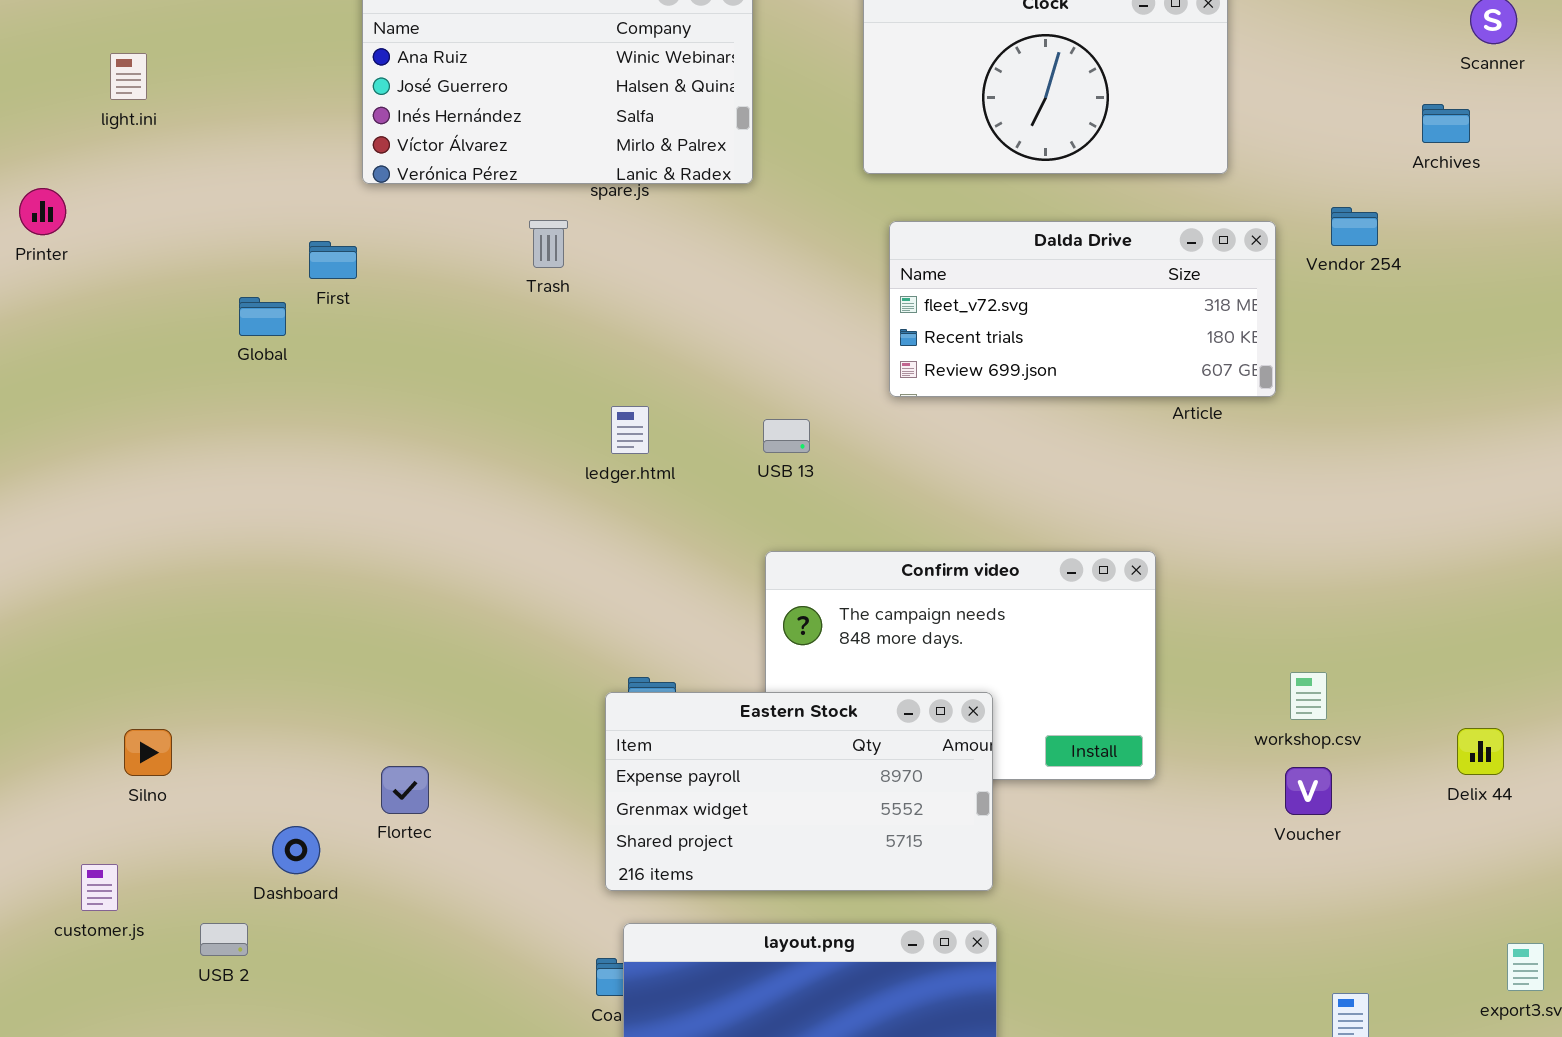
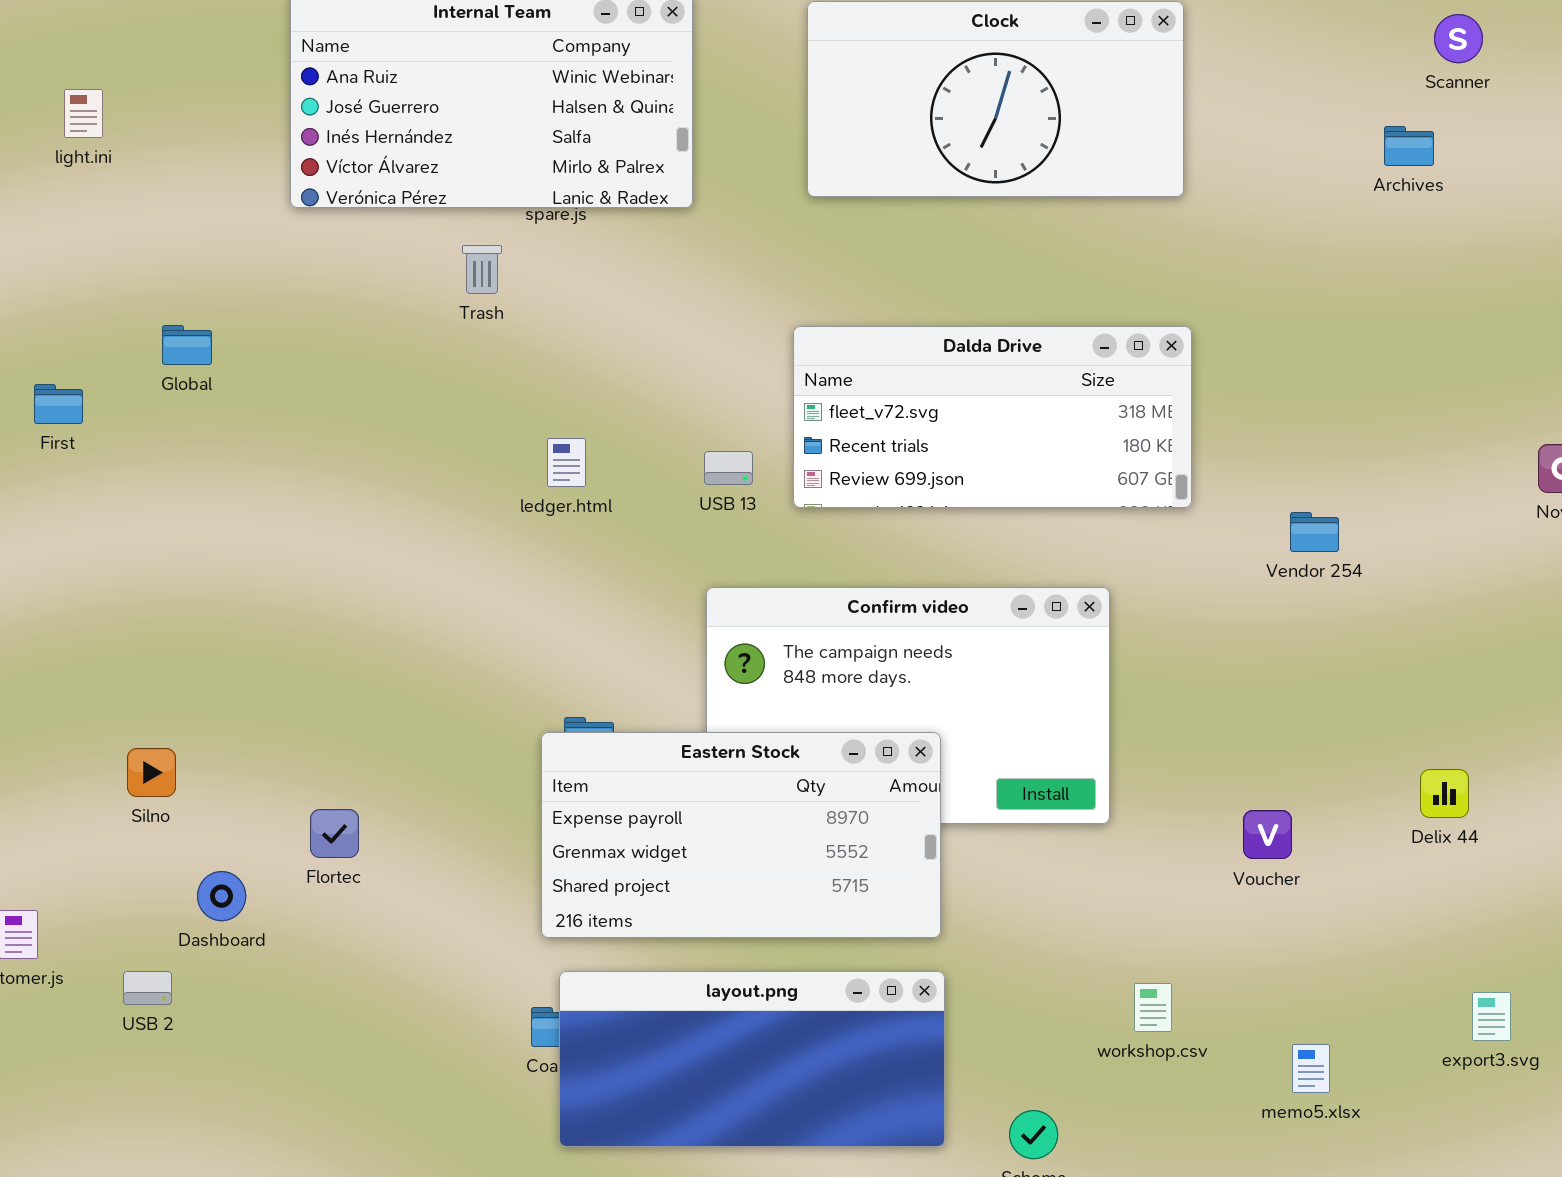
light.ini: [110,53,147,100] -> [64,89,103,138], moved
Vendor 254: [1331,207,1378,246] -> [1290,512,1339,552], moved
Dalda Drive: [889,221,1276,397] -> [793,326,1192,508], moved
First: [309,241,357,279] -> [34,384,83,424], moved
workshop.csv: [1290,672,1327,720] -> [1134,983,1172,1032], moved
Silno: [124,729,172,776] -> [127,748,176,797], moved

